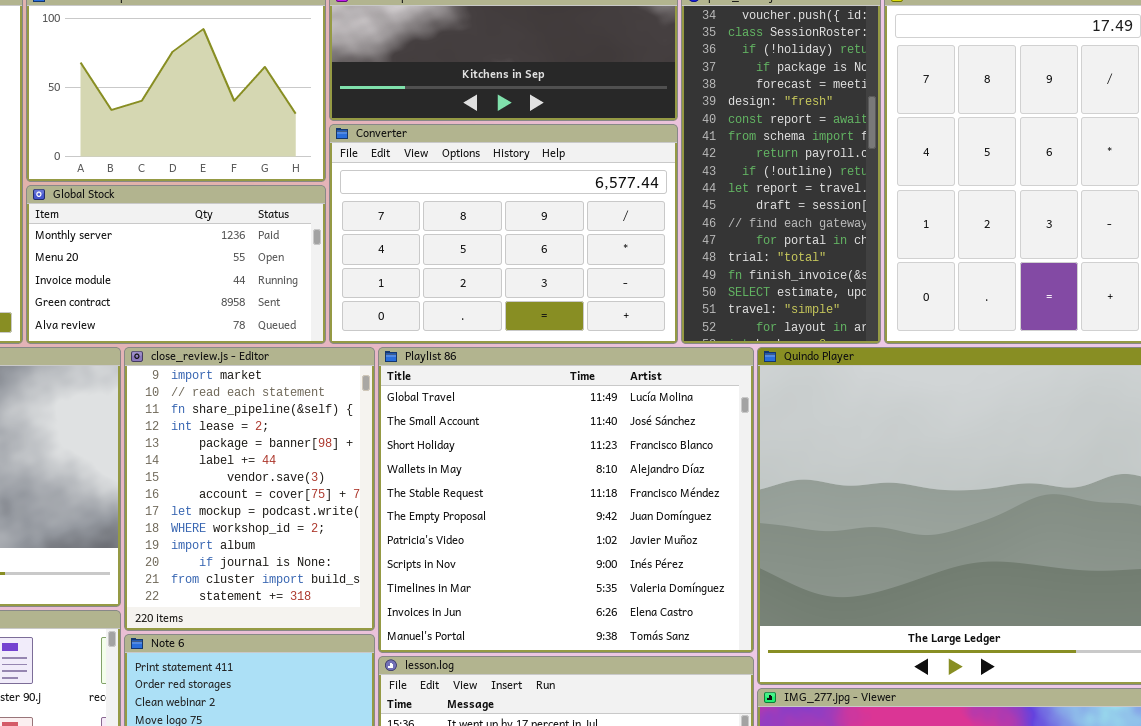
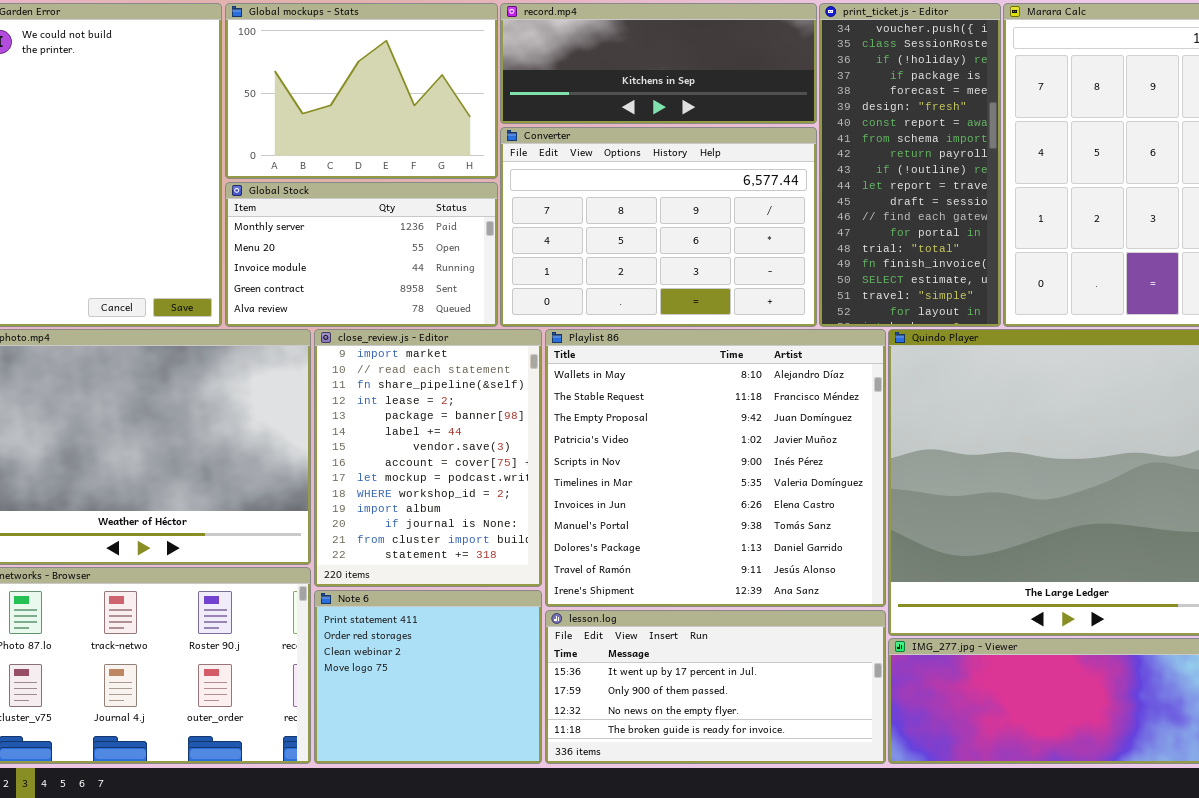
Playlist 86: [378,347,754,653] -> [545,329,886,607], scrolled down 3 rows

